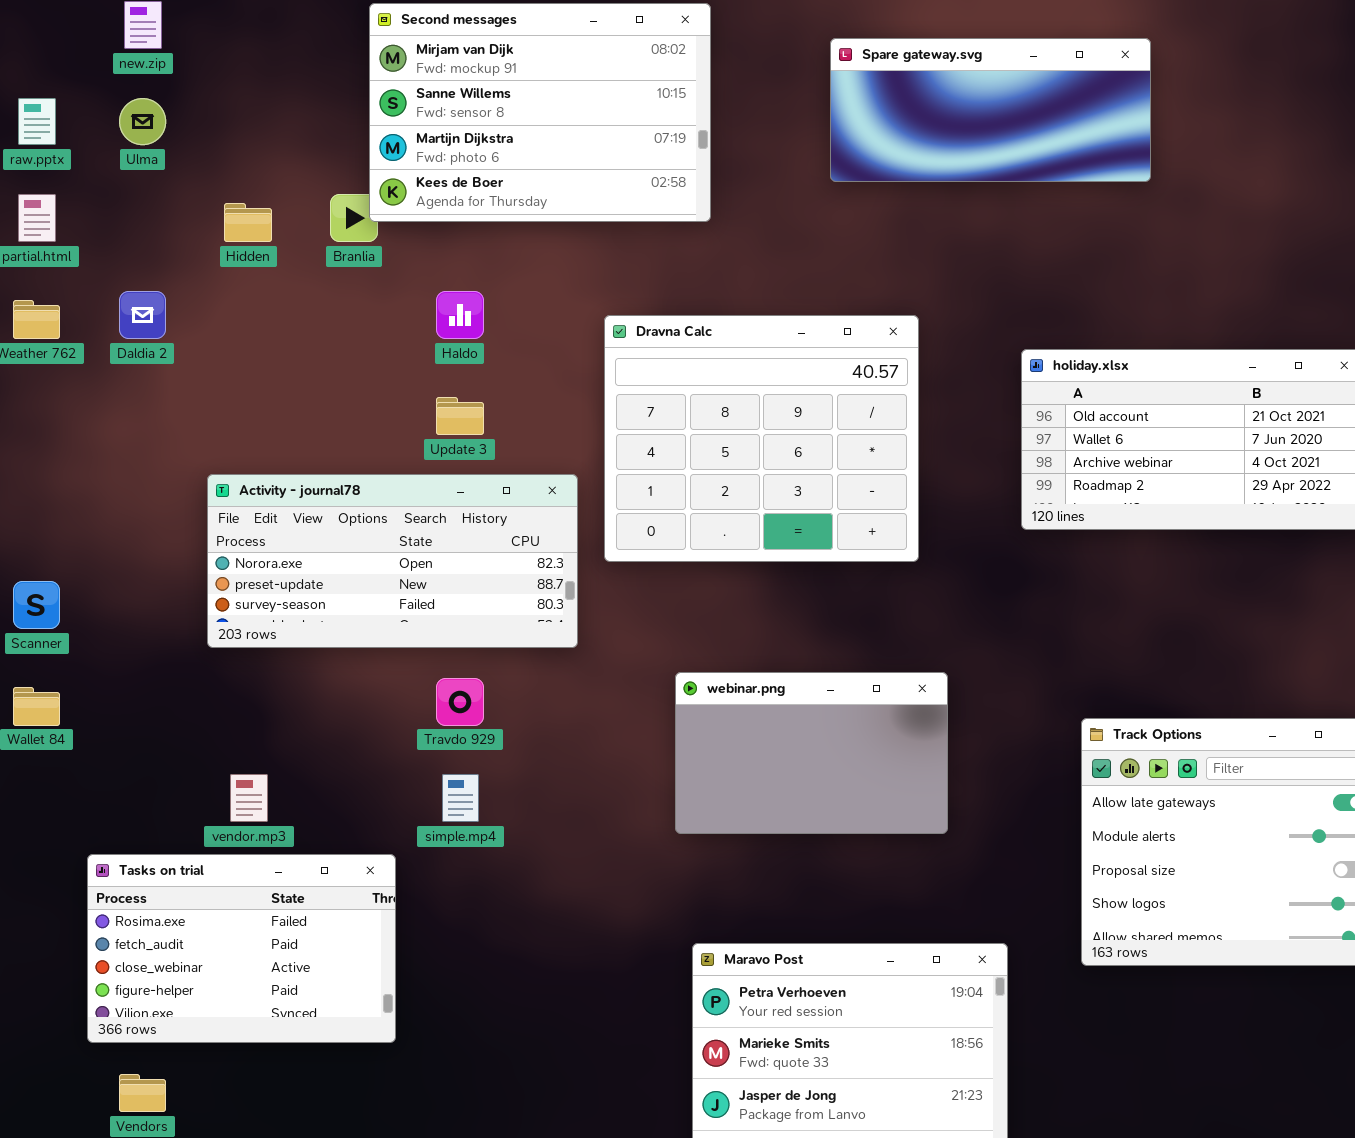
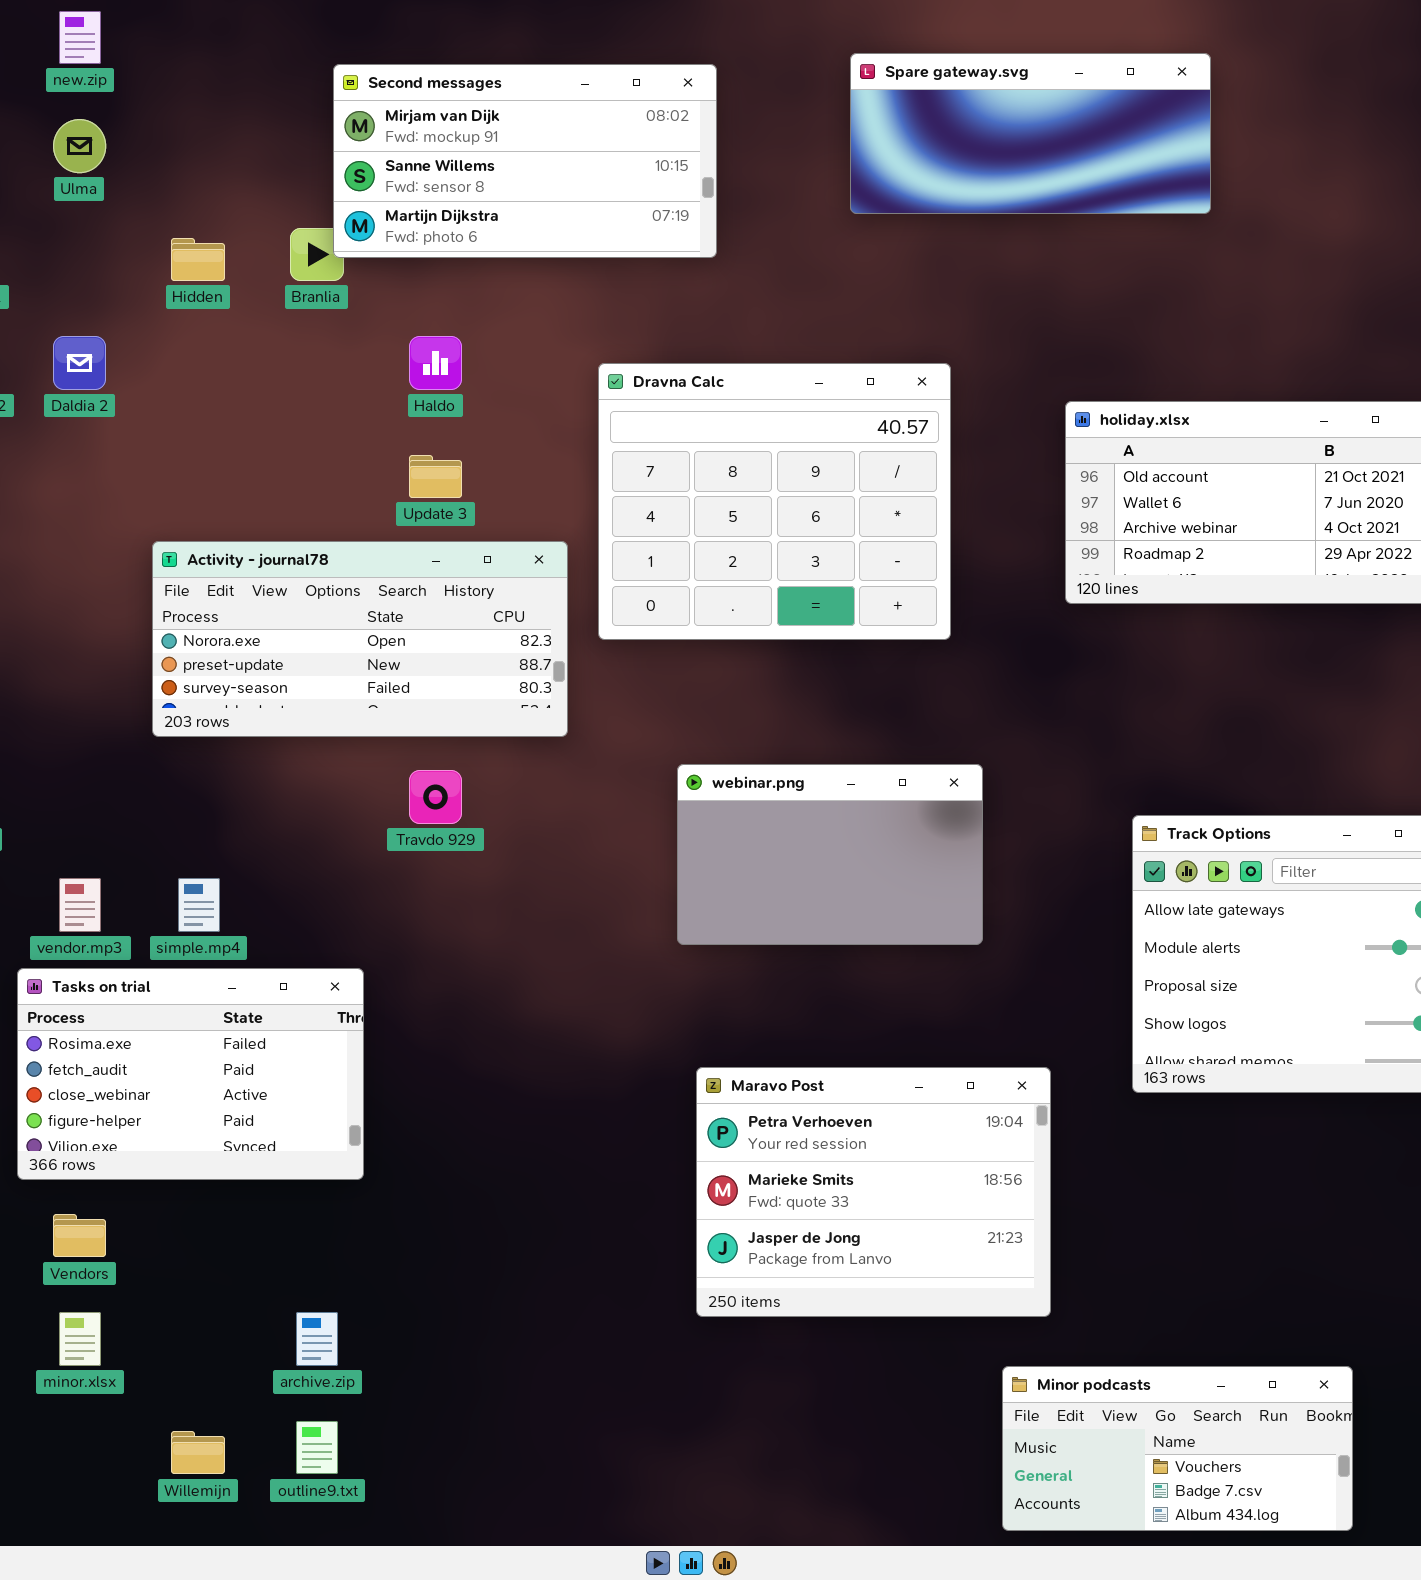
Second messages: [369,3,711,222] -> [333,64,717,258], resized
vendor.mp3: [230,774,268,822] -> [59,878,101,932], moved
simple.mp4: [442,774,479,822] -> [178,878,220,932], moved

